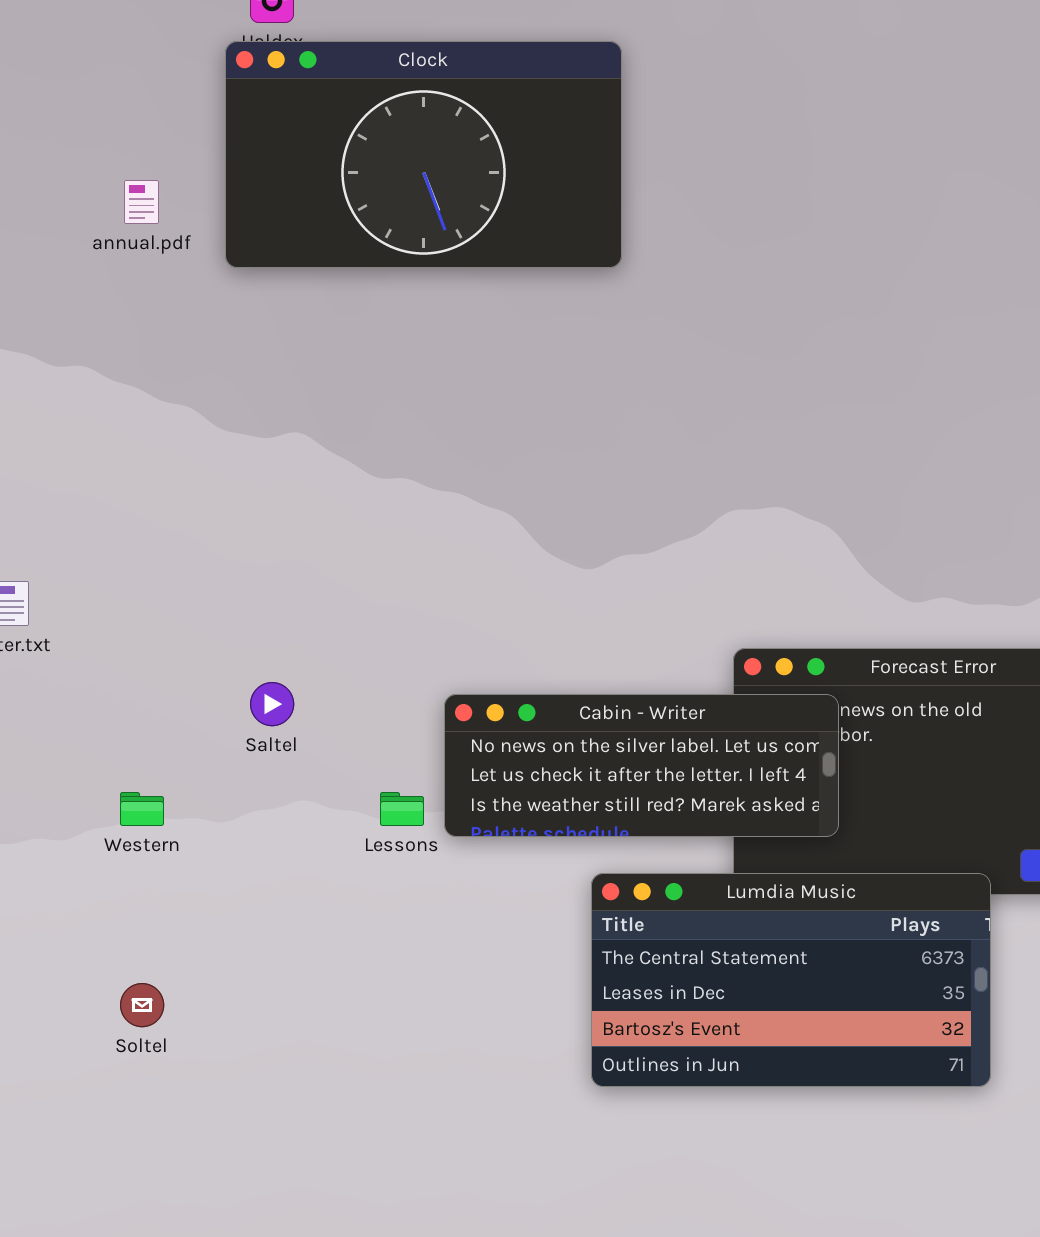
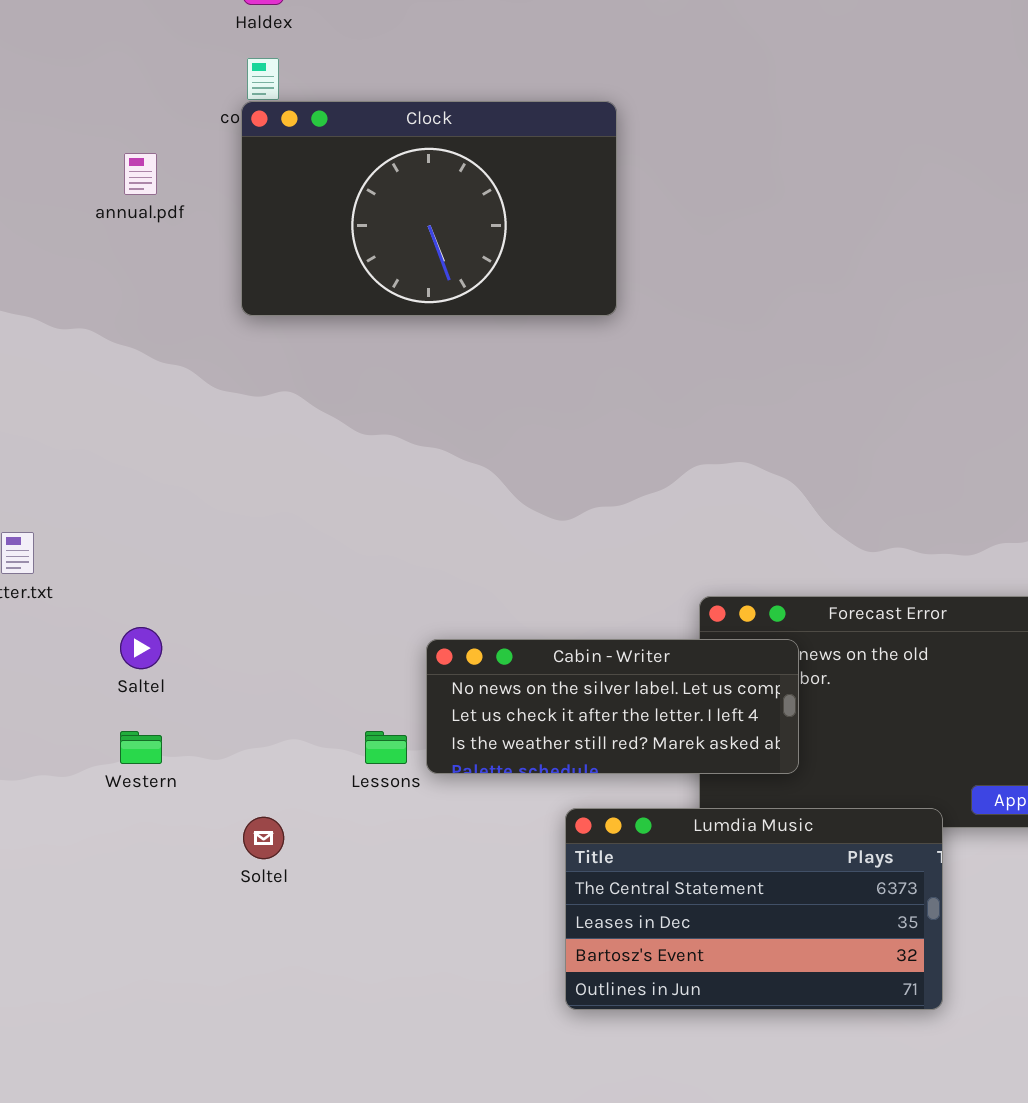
Clock: [225,41,622,268] -> [241,101,617,316], moved
Saltel: [250,682,294,726] -> [120,627,162,669], moved
Soltel: [120,983,164,1027] -> [243,817,284,859], moved

